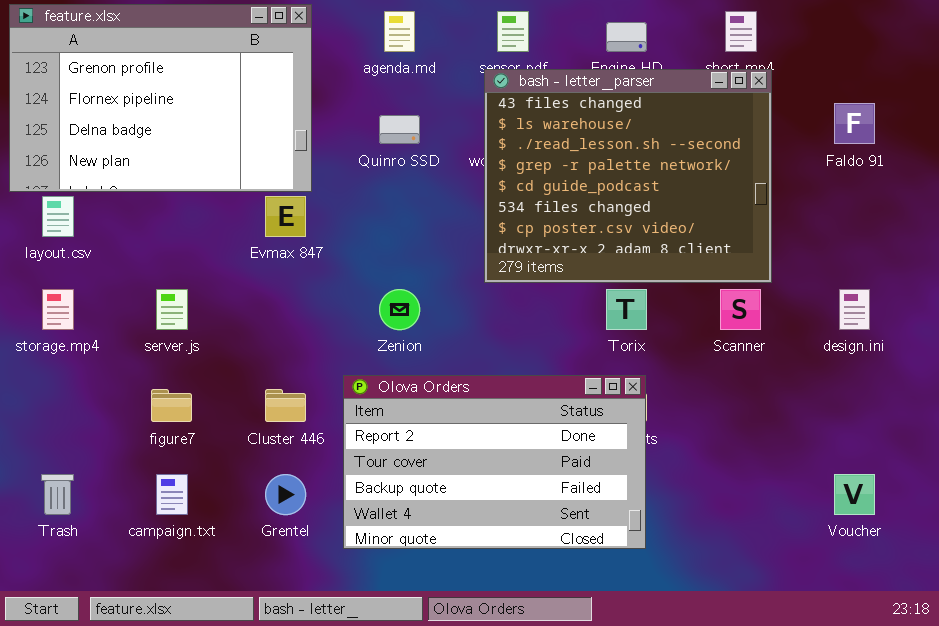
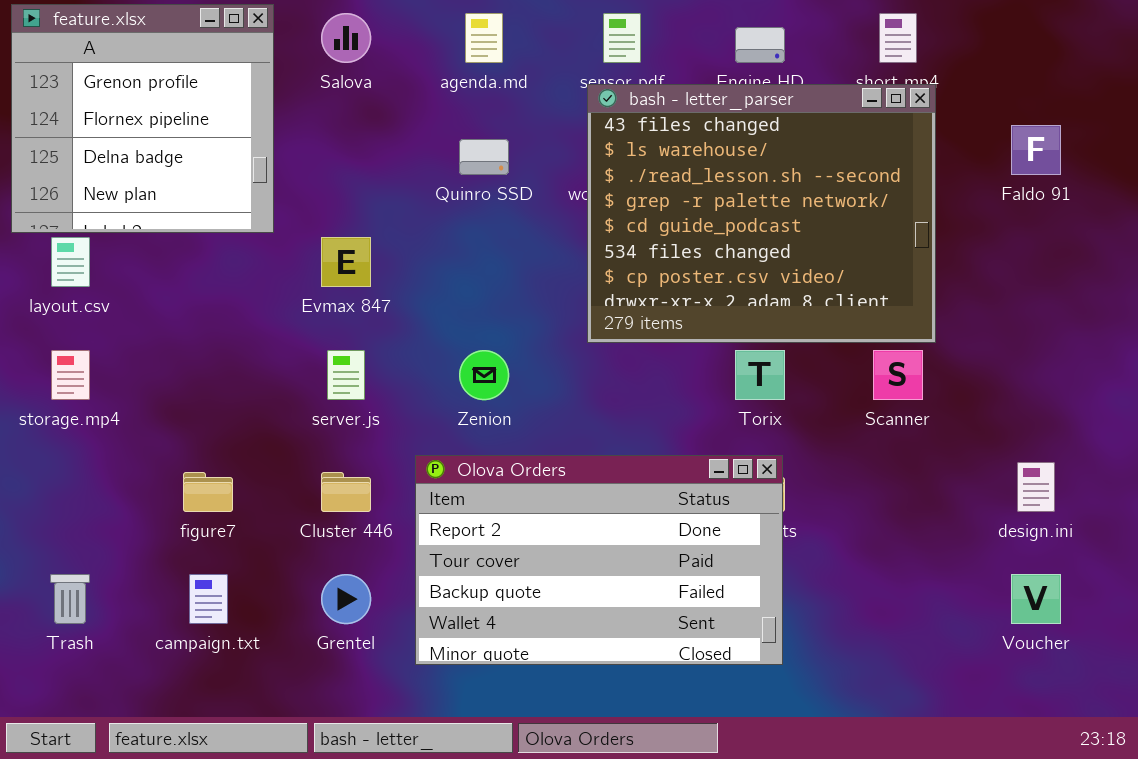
feature.xlsx: [9,4,312,192] -> [11,4,274,233], resized
server.js: [156,289,188,330] -> [327,350,365,400], moved
design.ini: [839,289,870,330] -> [1017,462,1055,512], moved

